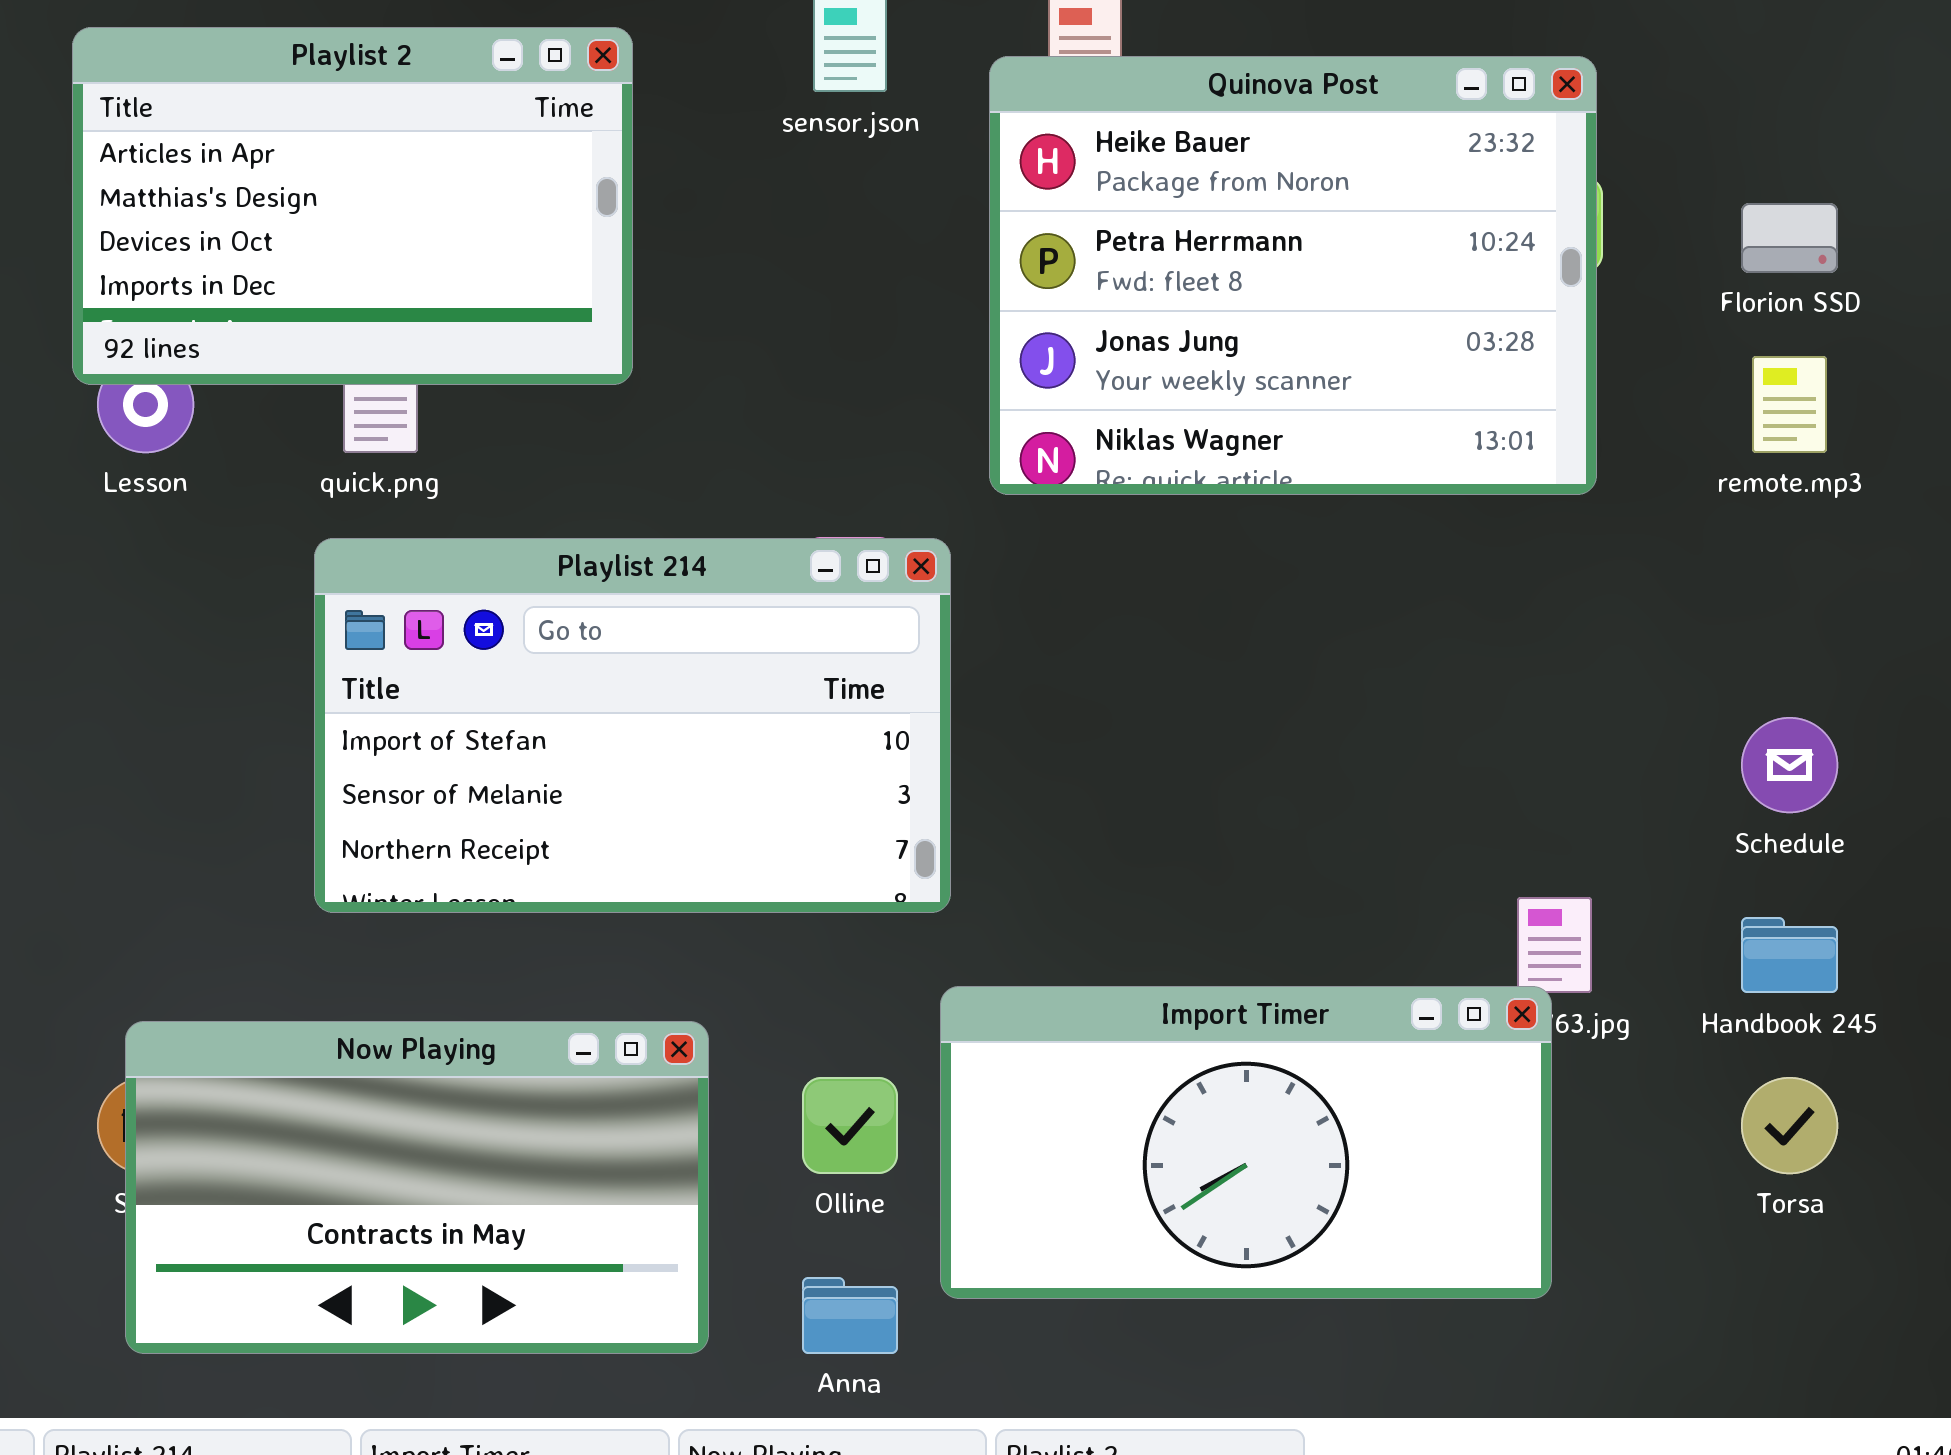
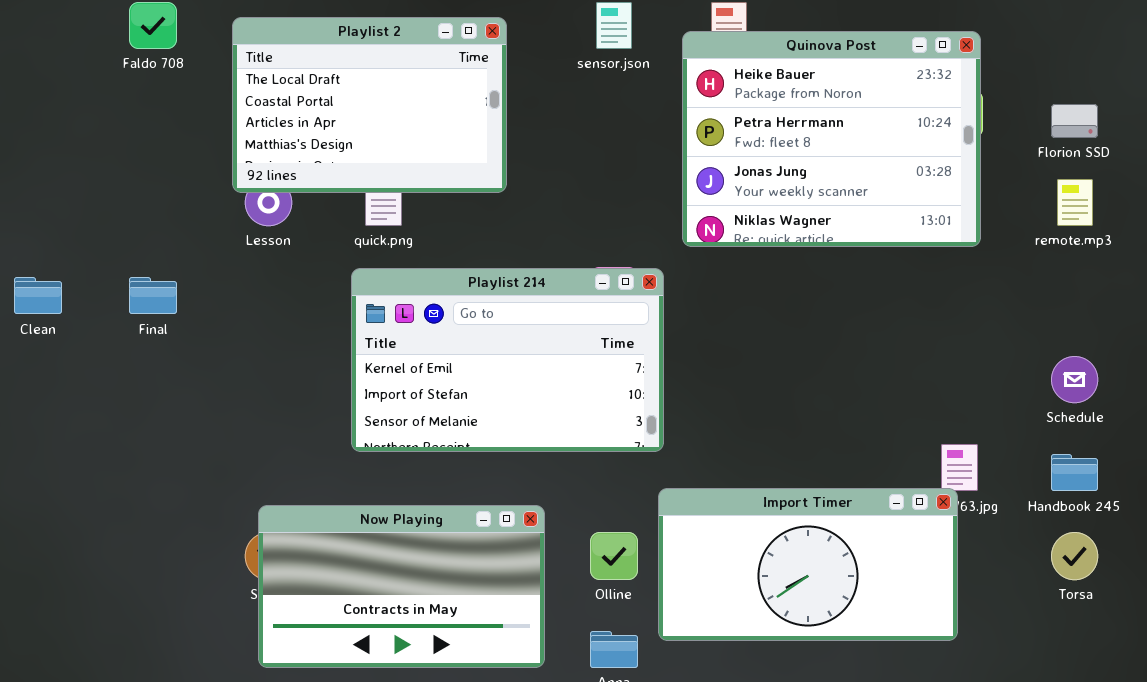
Playlist 2: [72,27,633,385] -> [232,17,507,193], scrolled up 2 rows
Playlist 214: [314,538,951,913] -> [351,268,664,452], scrolled up 1 row

